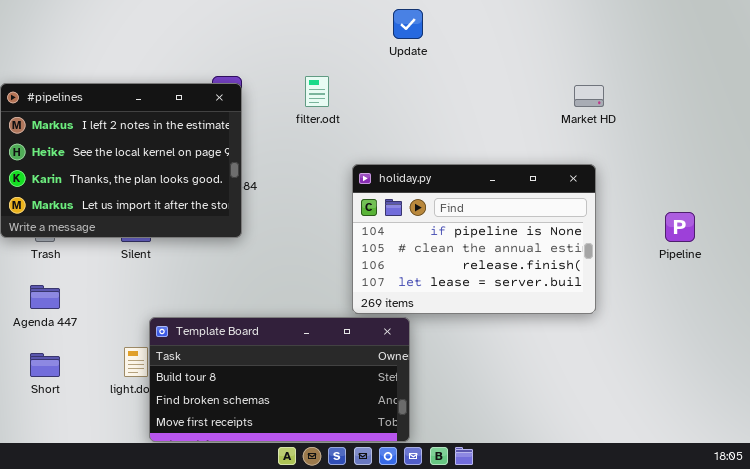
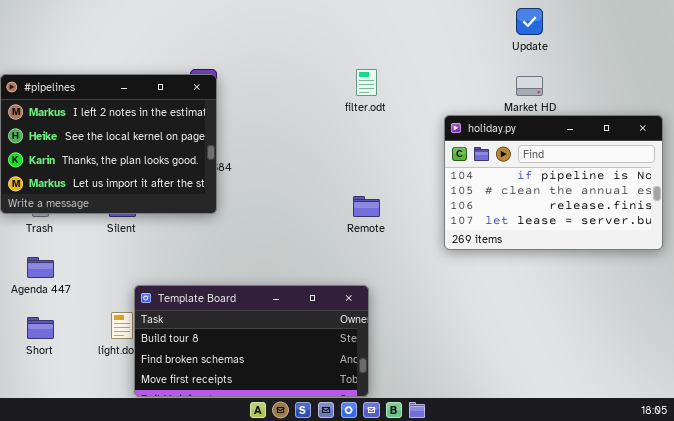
Update: [393,9,423,39] -> [516,8,543,35], moved
filter.odt: [305,76,329,107] -> [356,69,377,96], moved
holiday.py: [352,164,596,314] -> [444,115,663,250], moved

